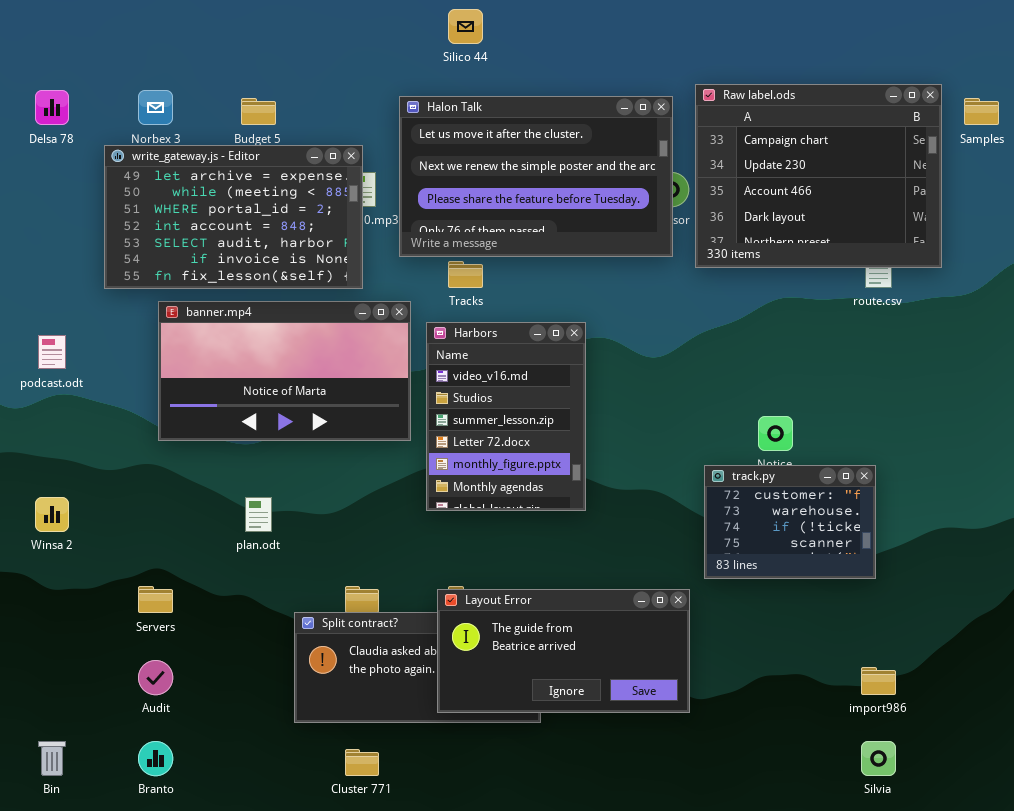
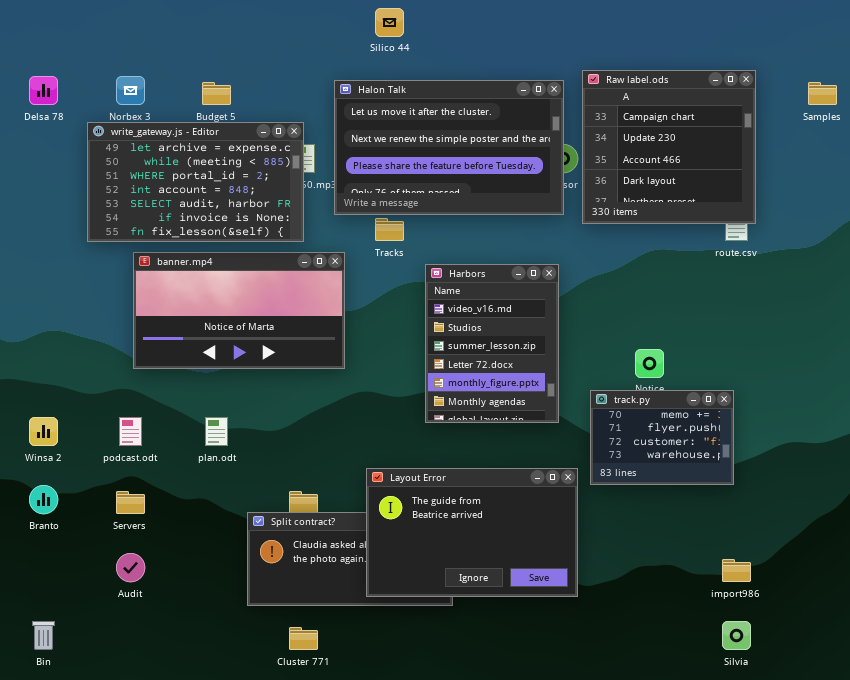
Raw label.ods: [695,84,942,268] -> [582,70,756,224], resized
Harbors: [426,322,586,511] -> [425,264,559,423], moved
podcast.odt: [38,335,66,369] -> [119,417,142,446], moved
track.py: [704,465,876,579] -> [590,390,734,485], scrolled up 2 rows
Layout Error: [437,589,690,713] -> [366,468,578,597], resized
Branto: [138,741,173,776] -> [29,485,58,514], moved

